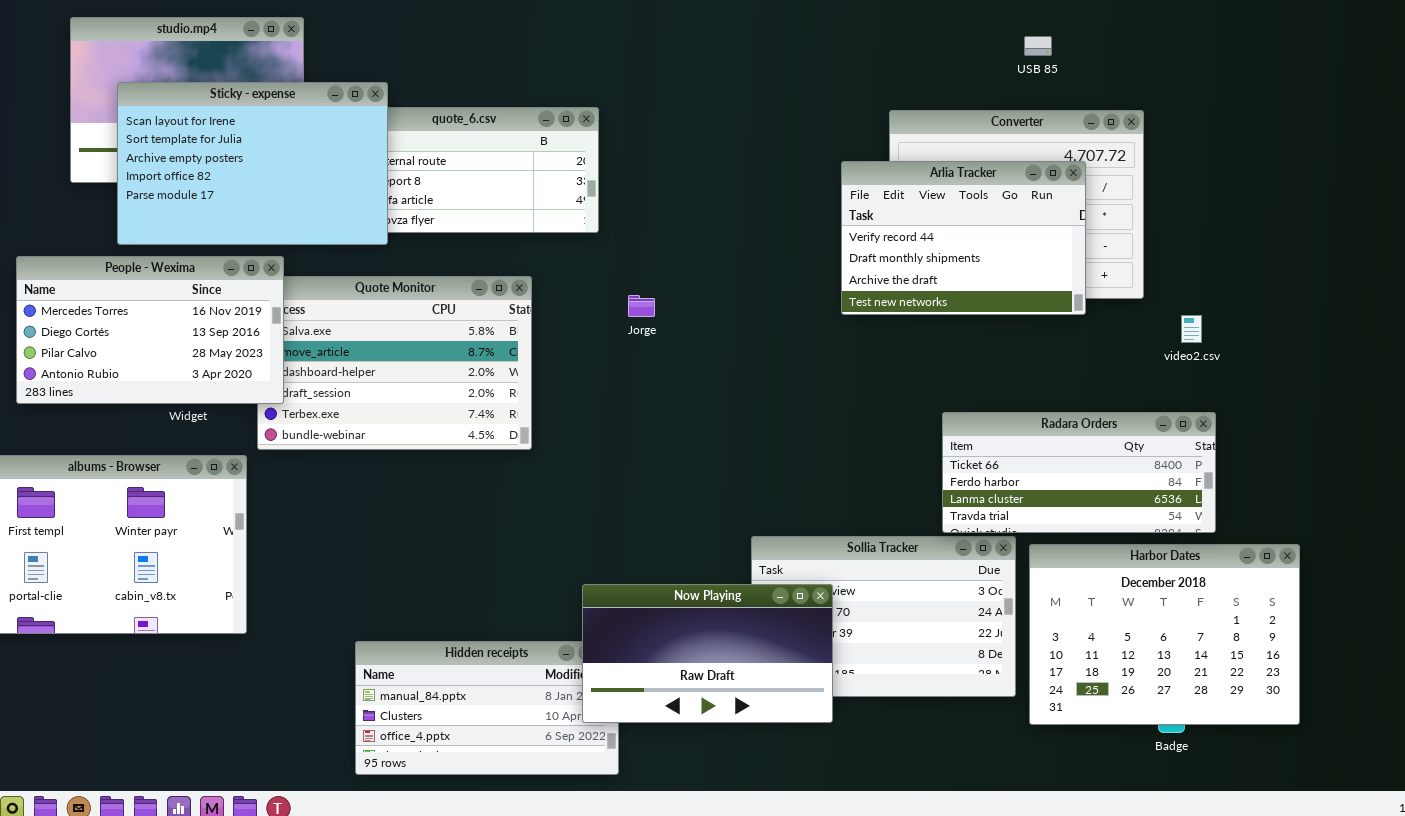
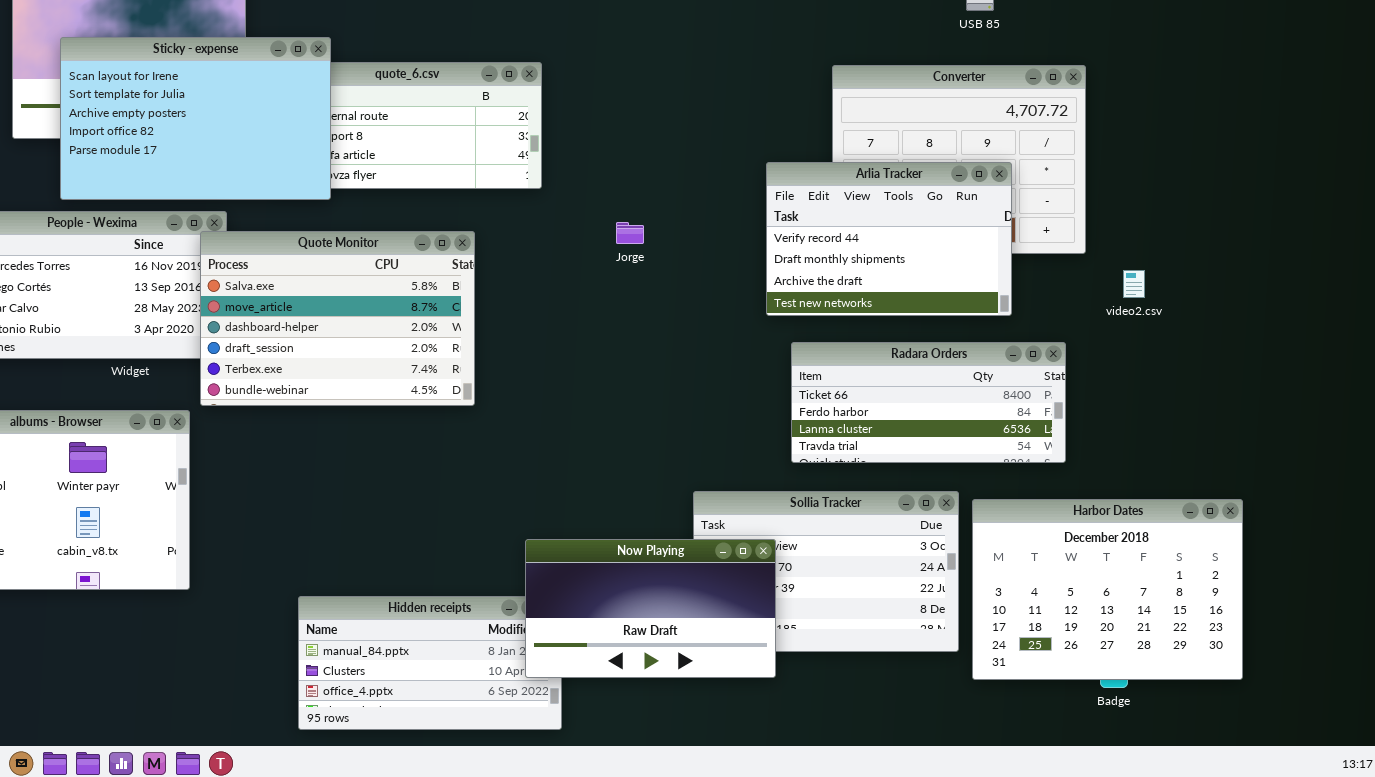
Arlia Tracker: [841,161,1086,315] -> [766,162,1012,316], moved
Quote Monitor: [257,276,532,450] -> [200,231,475,406], raised
Jorge: [628,295,655,317] -> [616,222,644,244], moved
Radara Orders: [942,412,1216,533] -> [791,342,1066,463], moved

